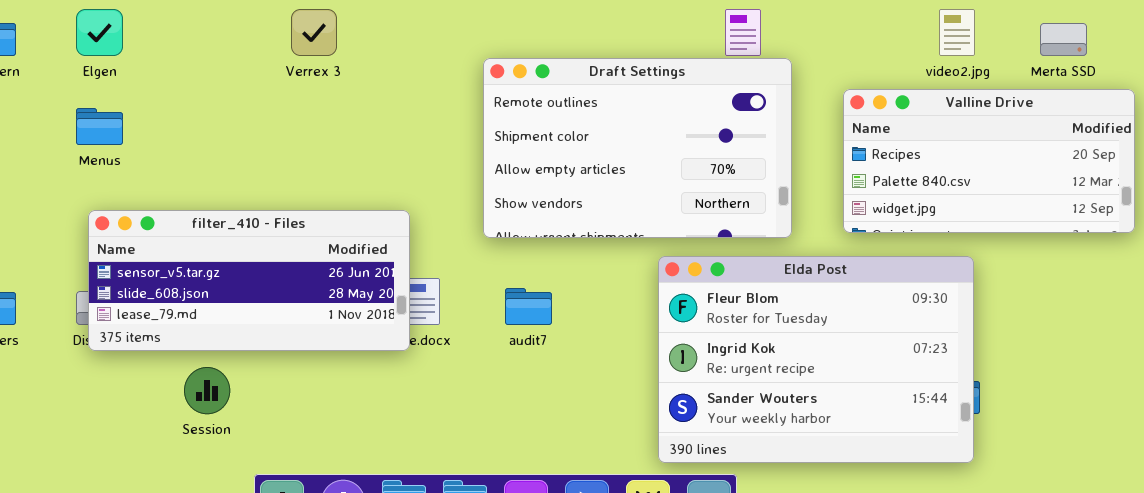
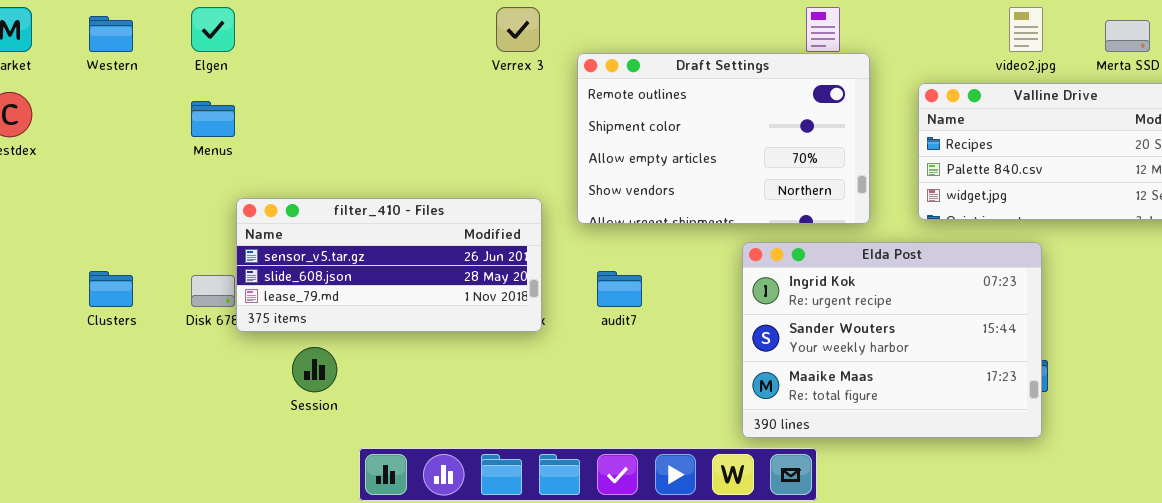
Verrex 3: [291,9,337,56] -> [496,7,540,52], moved
filter_410 - Files: [88,210,410,351] -> [236,198,542,332], moved
Elda Post: [658,256,974,463] -> [742,242,1042,438], scrolled down 1 row

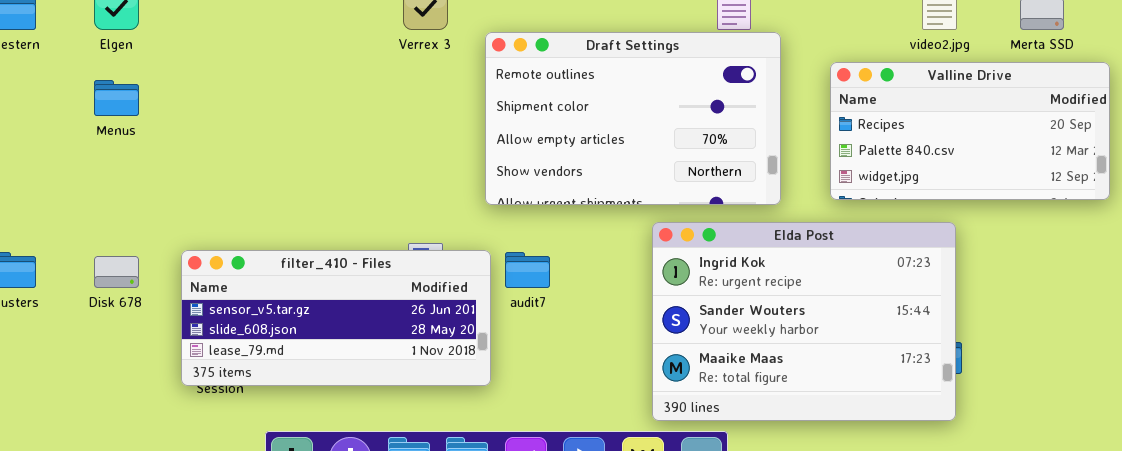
filter_410 - Files: [236,198,542,332] -> [181,250,491,386], moved

